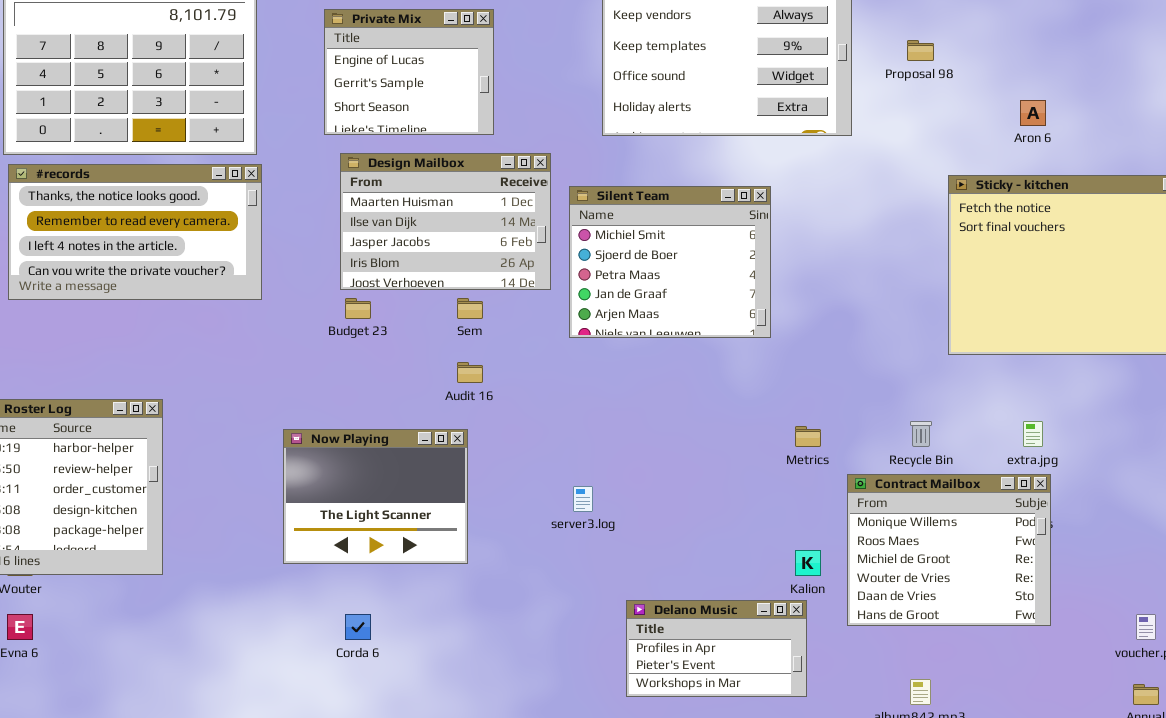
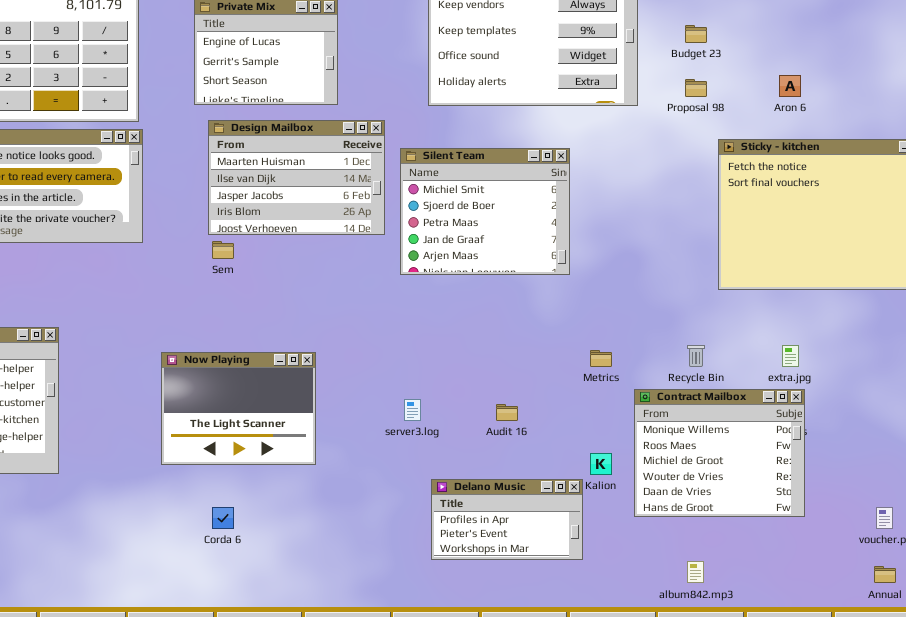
Proposal 98: [907,40,934,61] -> [685,79,707,97], moved
Budget 23: [345,298,371,319] -> [685,25,707,43], moved
Sem: [457,298,483,319] -> [212,241,234,259], moved
Audit 16: [457,362,483,383] -> [496,404,518,421], moved
Delano Music: [626,600,807,697] -> [431,479,583,560], moved

